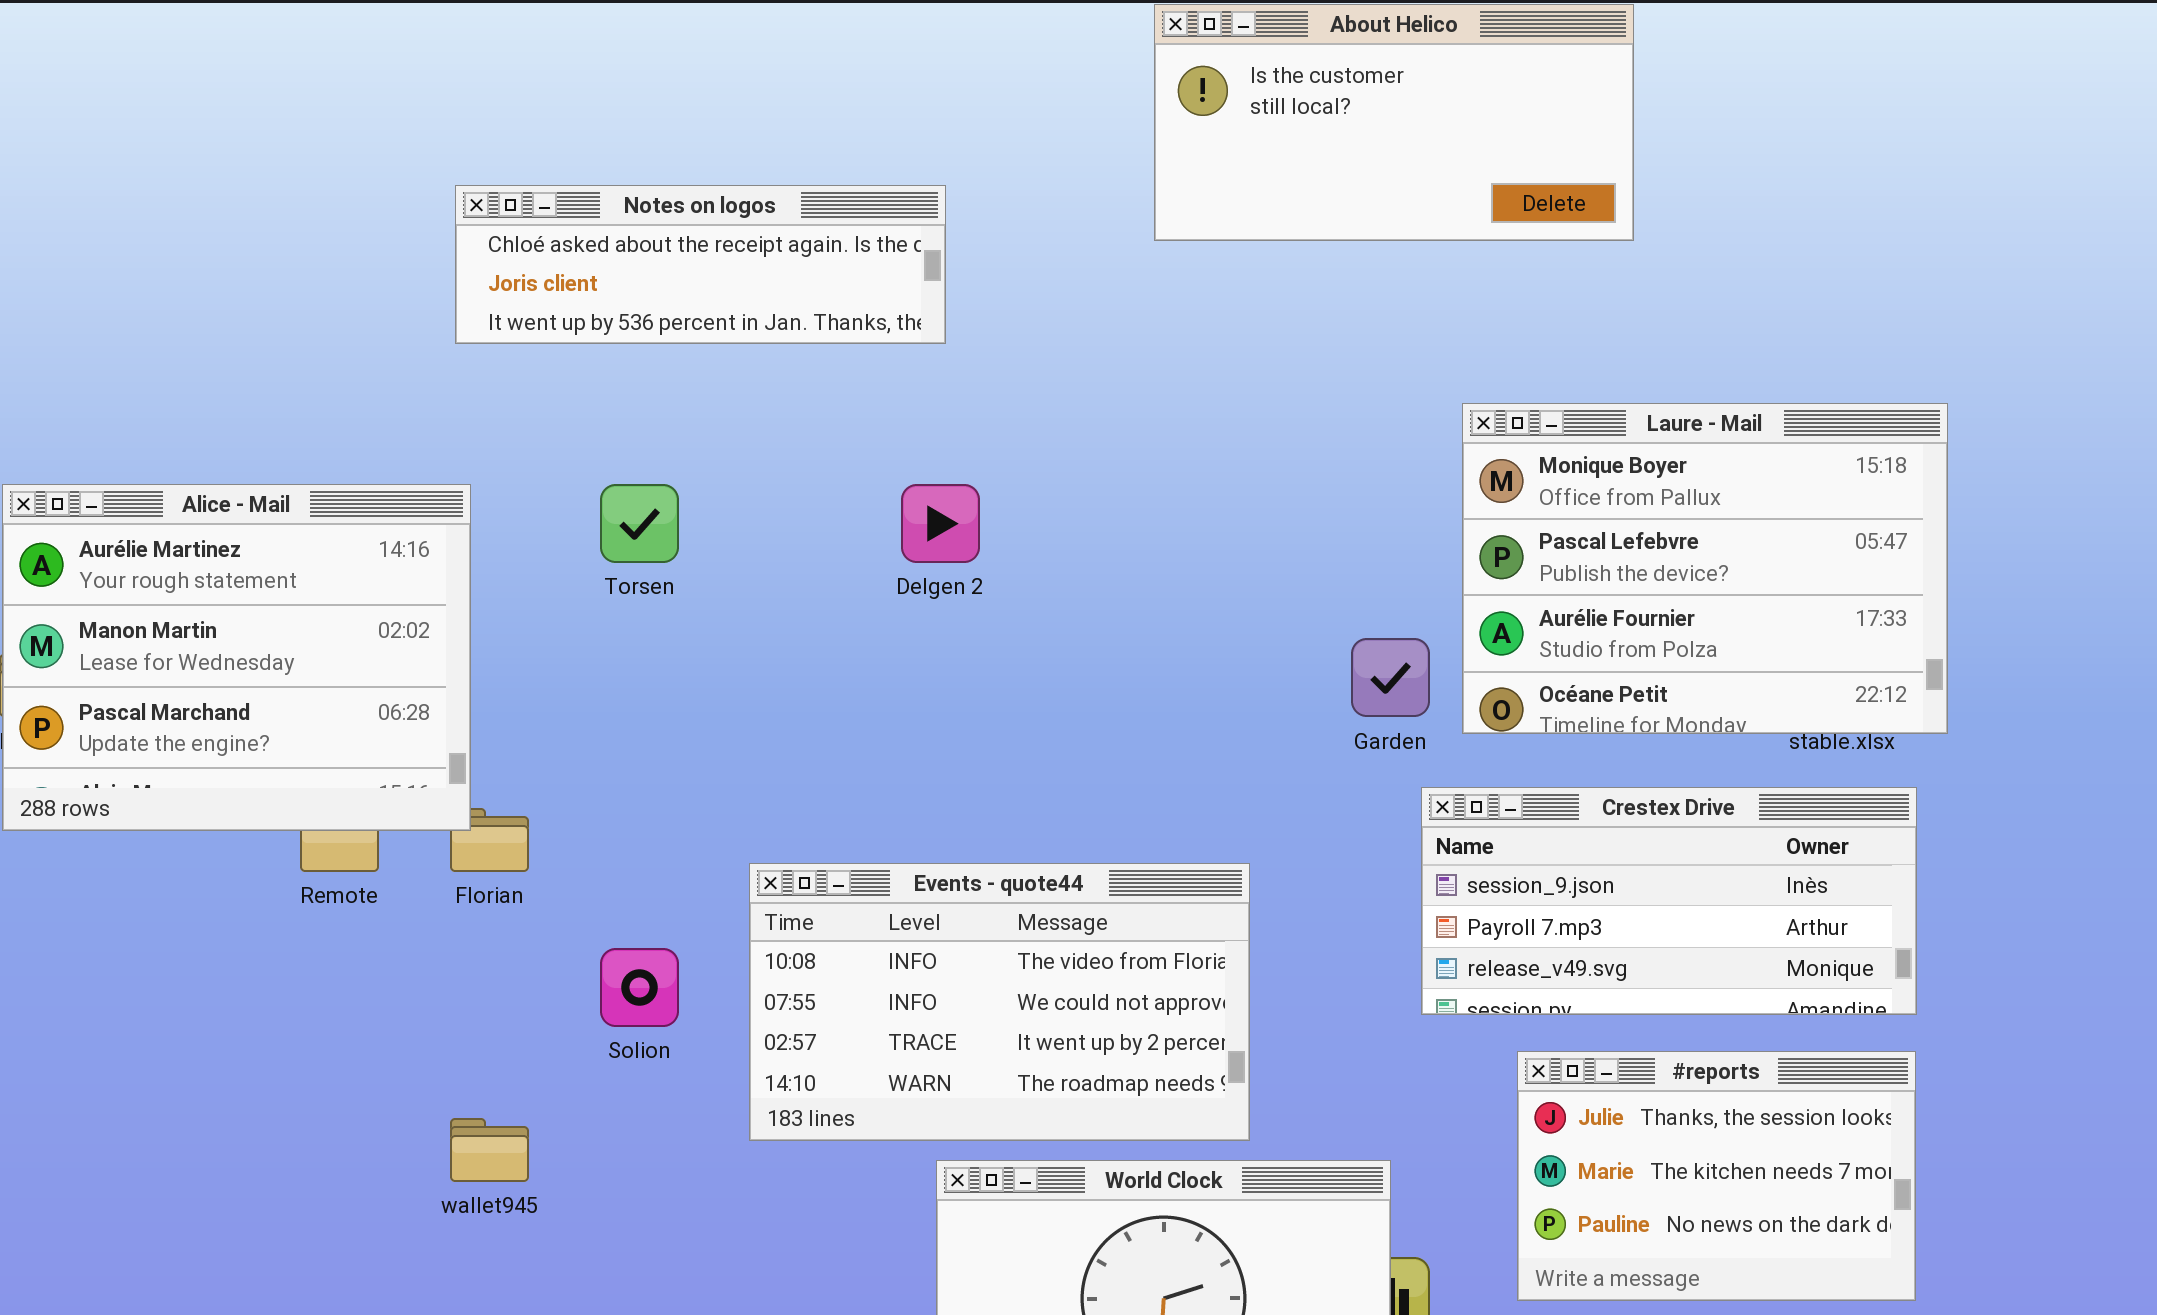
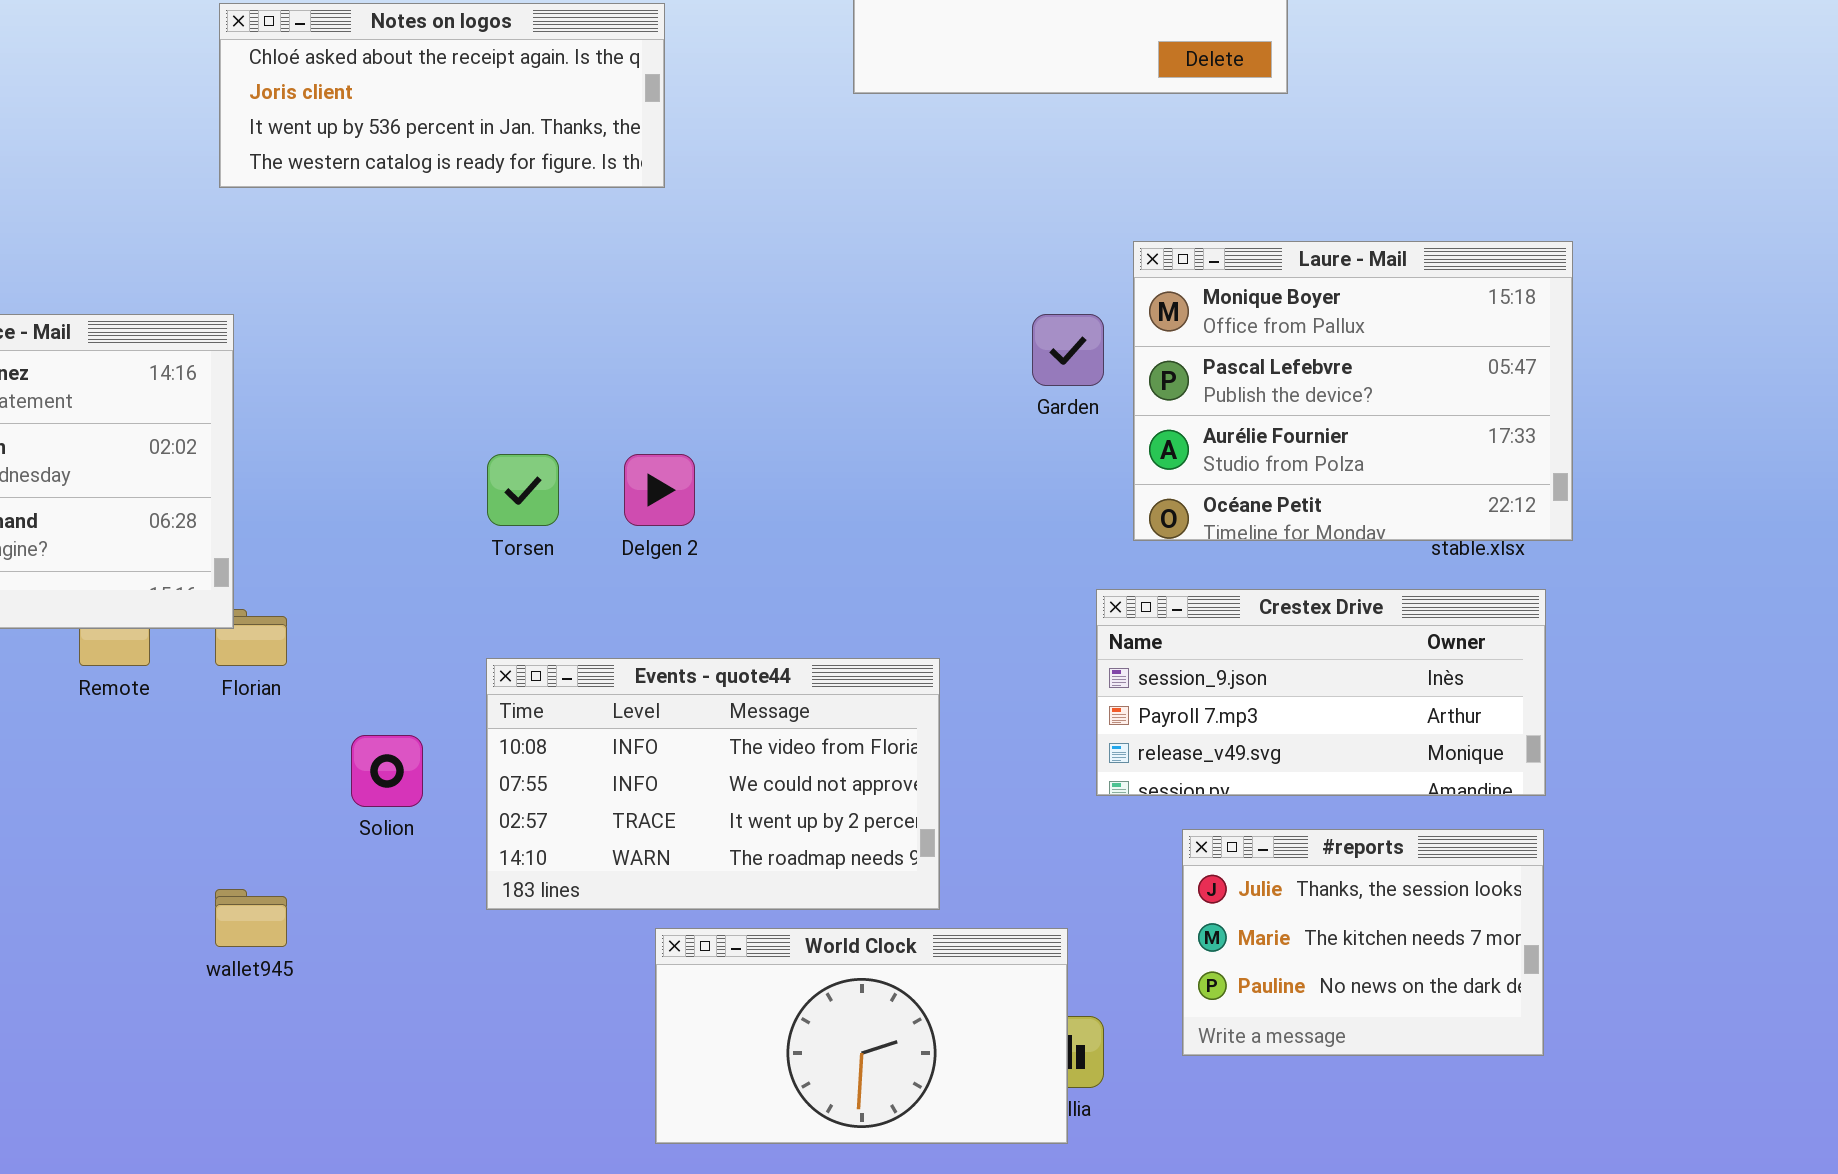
Notes on logos: [455,185,946,344] -> [219,3,665,188], resized
Torsen: [600,484,679,563] -> [487,454,559,526], moved
Delgen 2: [901,484,980,563] -> [624,454,695,526], moved
Garden: [1351,638,1430,717] -> [1032,314,1104,386], moved

